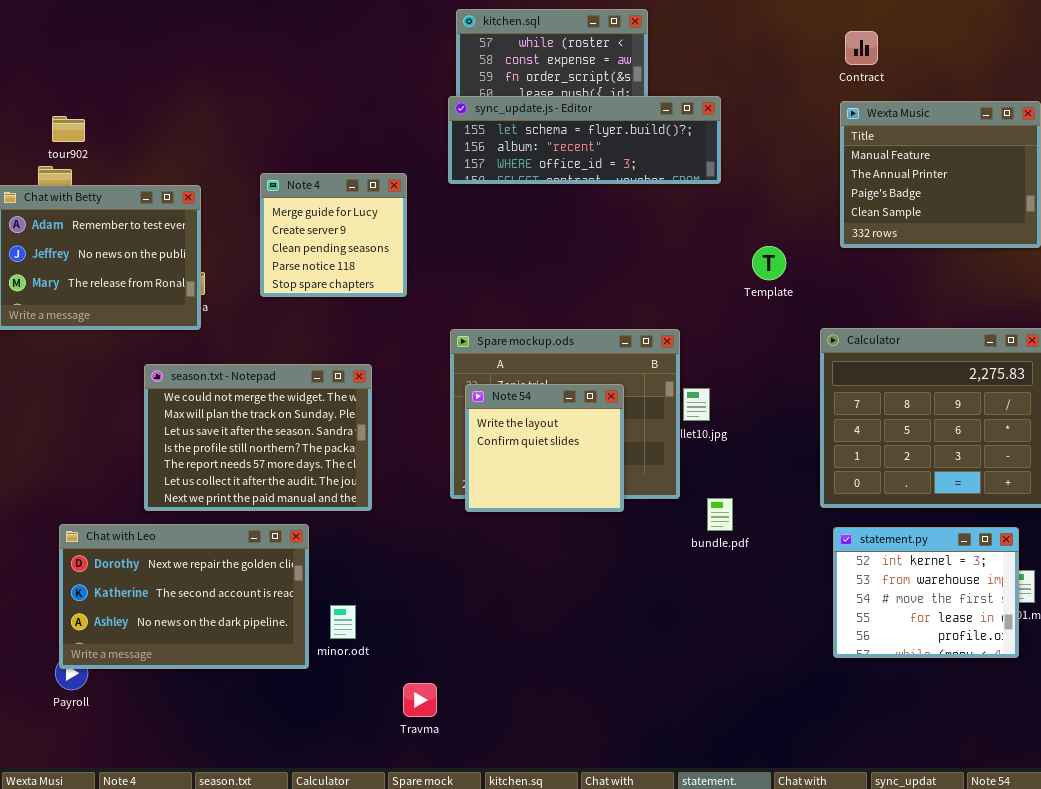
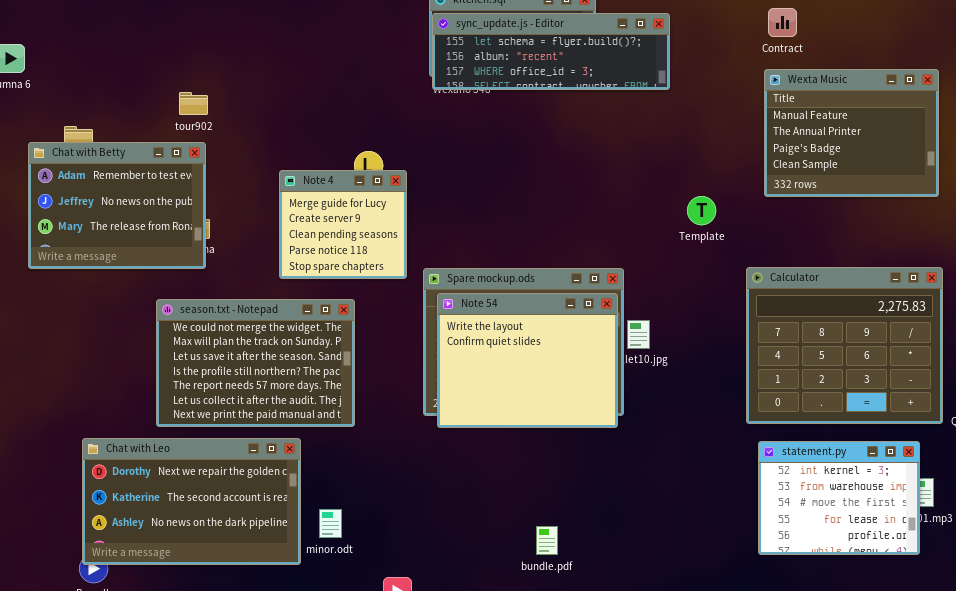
sync_update.js - Editor: [448,96,721,184] -> [432,13,670,90], moved
tour902: [52,116,85,142] -> [179,92,208,115], moved
Note 4: [260,173,407,297] -> [279,170,407,279], moved
Note 54: [465,384,624,512] -> [437,293,618,428], resized
bundle.pdf: [707,498,733,531] -> [536,526,558,555], moved

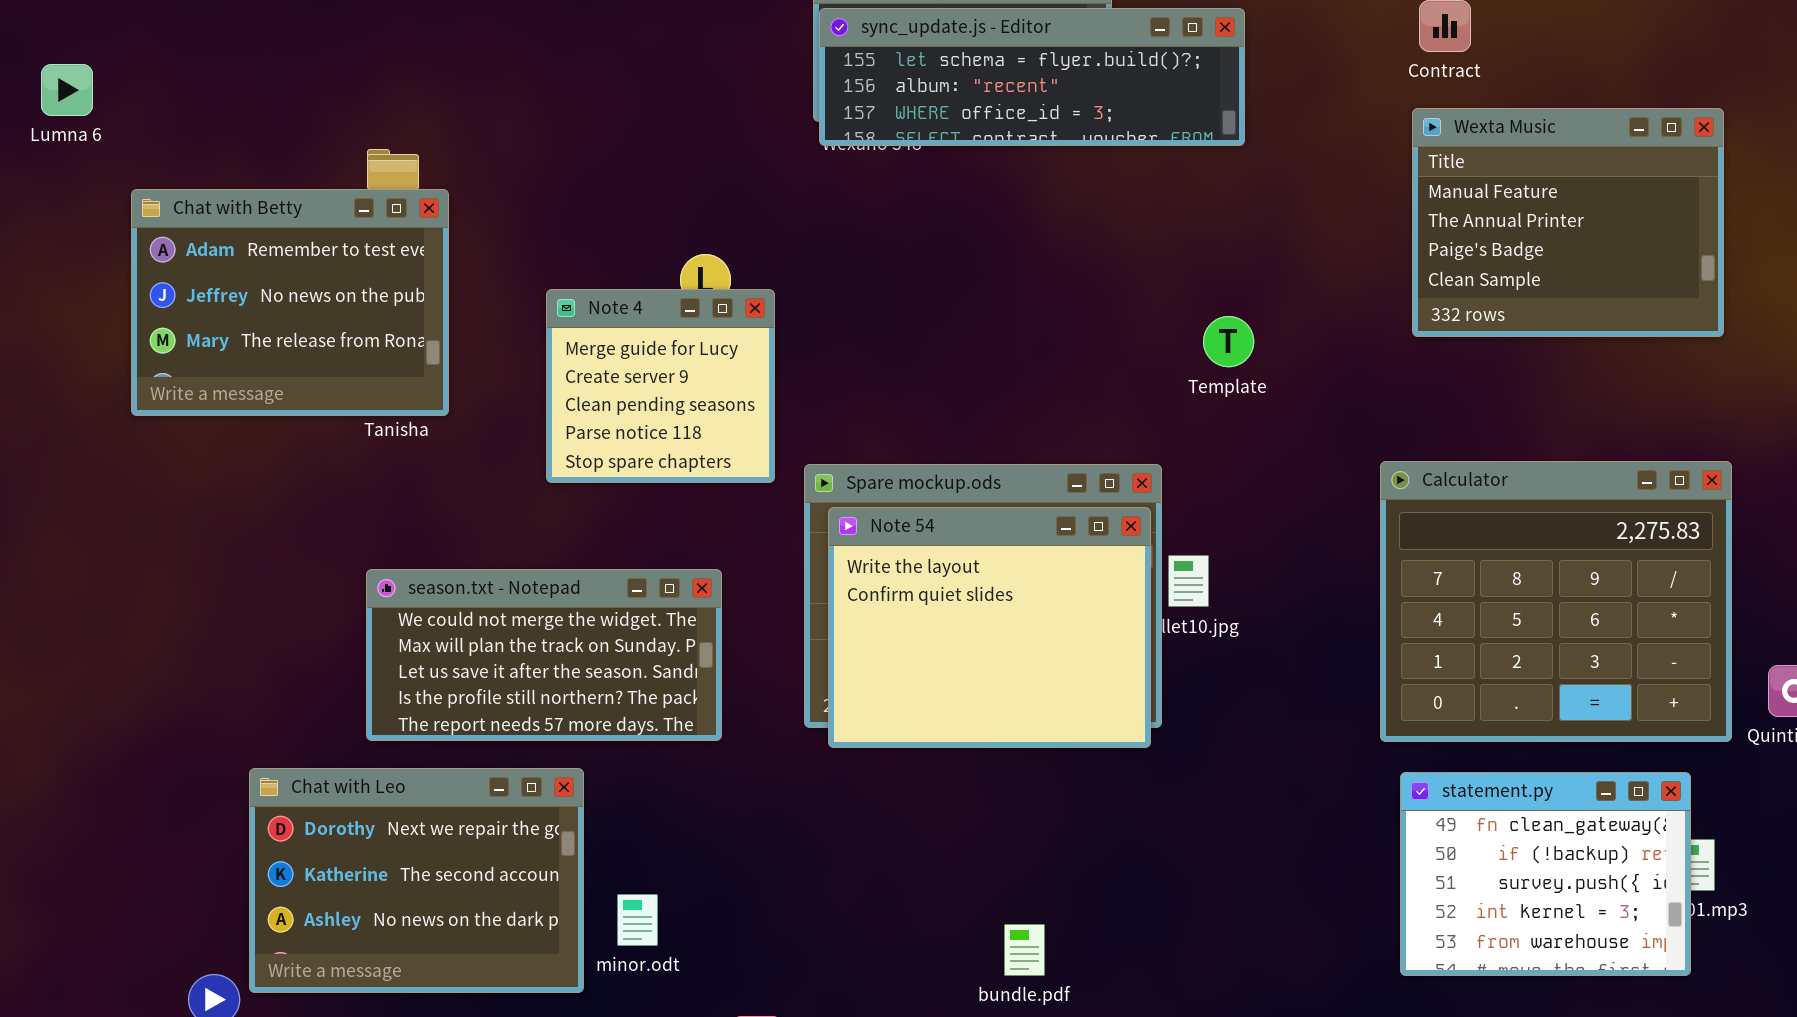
Chat with Betty: [28,142,206,269] -> [131,189,449,416], moved
Template: [687,196,716,225] -> [1203,316,1254,367], moved
season.txt - Notepad: [156,299,355,427] -> [366,569,722,741], moved, resized
Chat with Leo: [82,438,301,565] -> [249,768,584,993], resized
statement.py: [758,441,920,555] -> [1400,772,1691,976], scrolled up 3 rows

